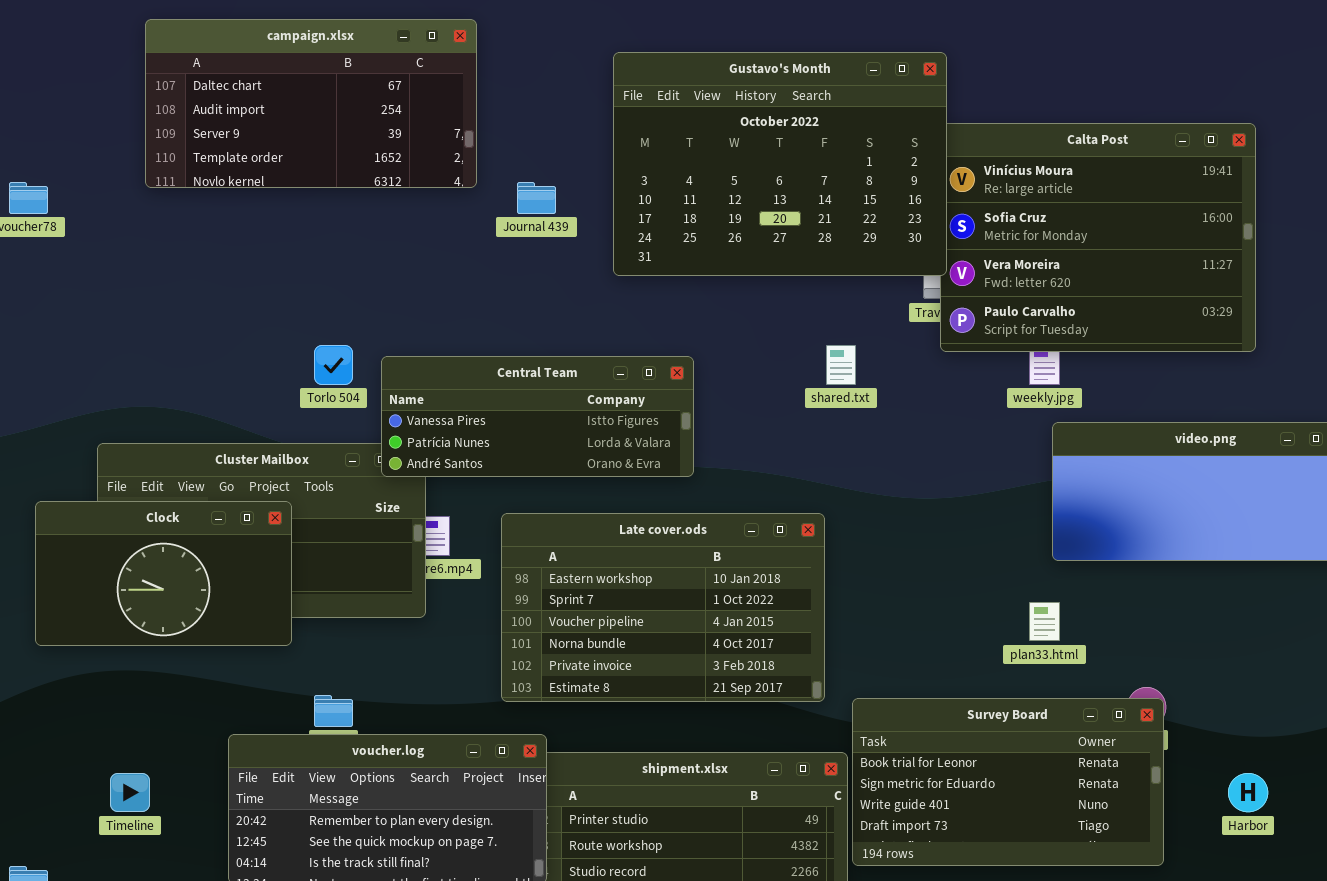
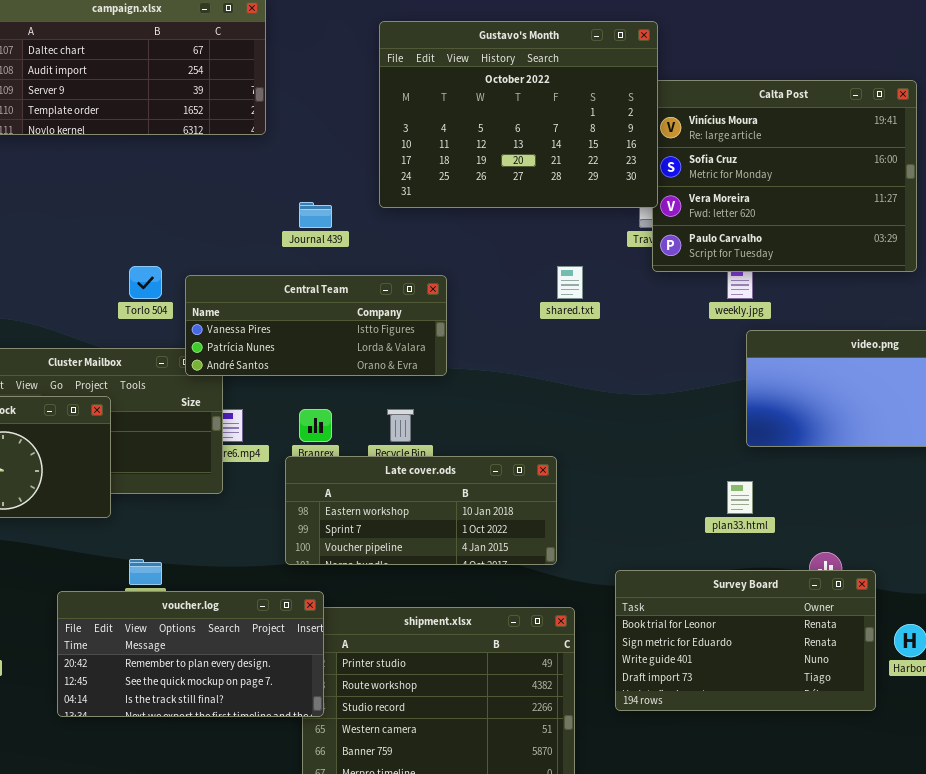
Journal 439: [517,182,556,214] -> [299,202,332,228], moved
Late cover.ods: [501,513,825,702] -> [285,456,557,565], resized
Survey Board: [852,698,1164,866] -> [615,570,876,711], moved

